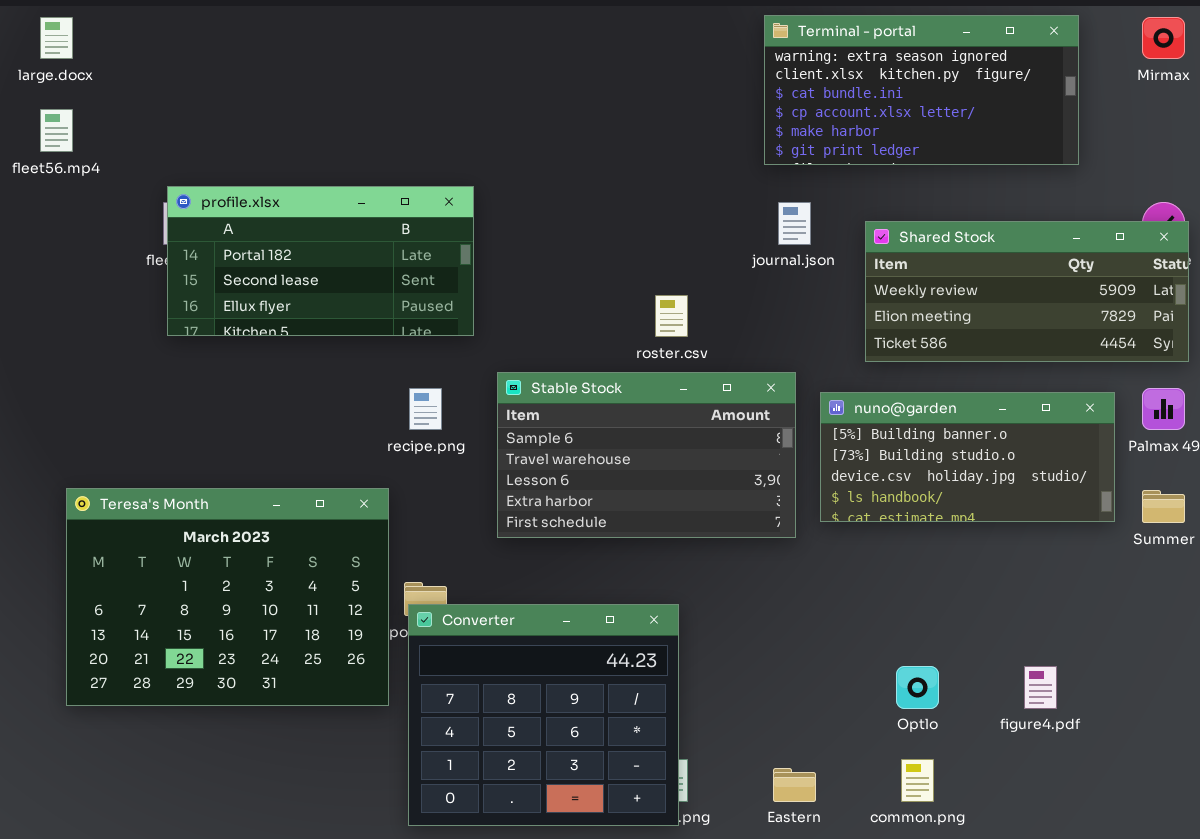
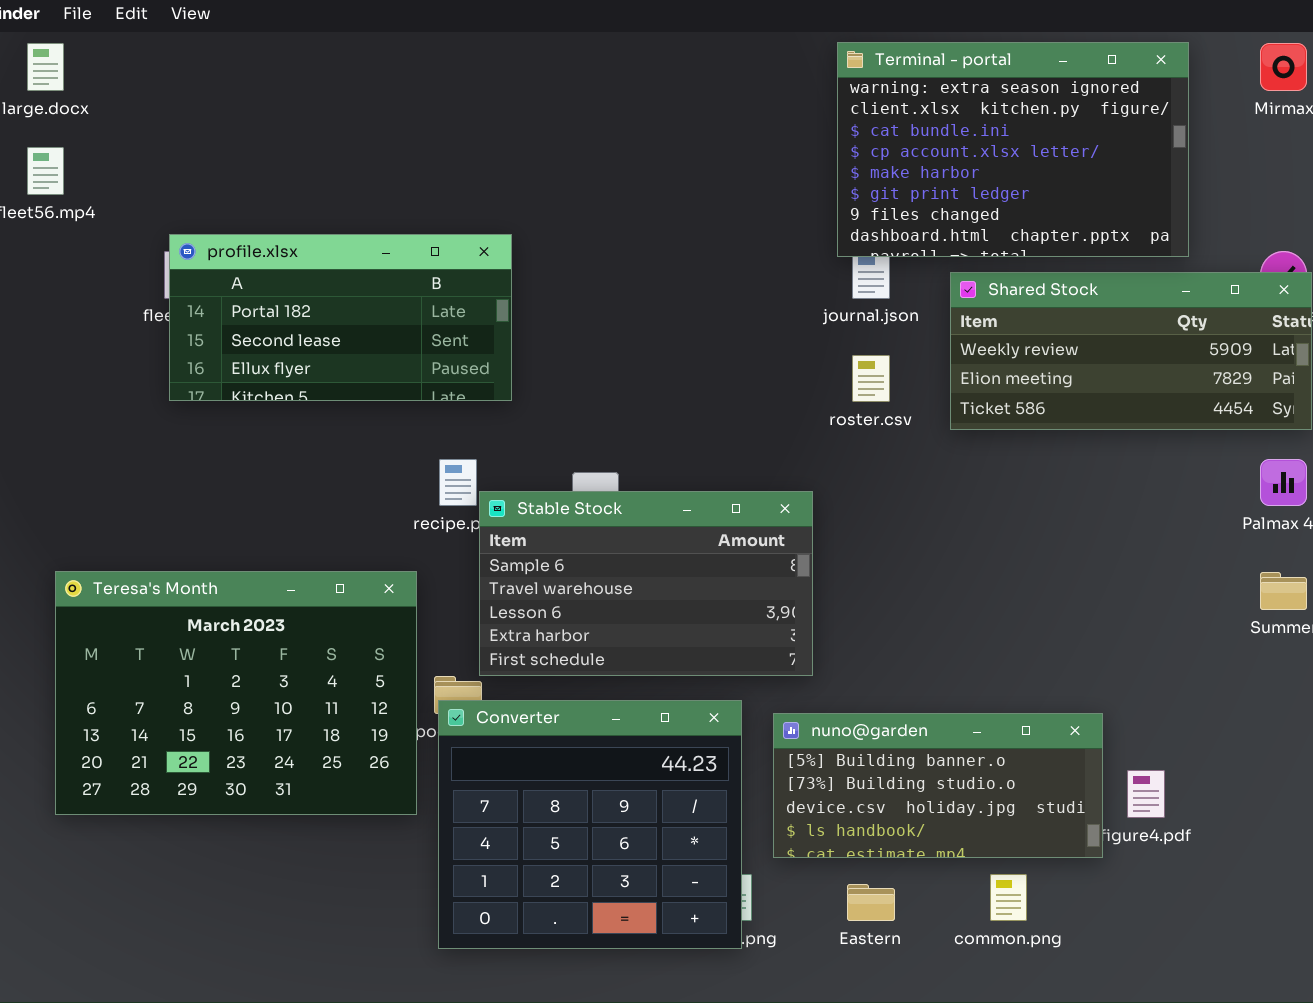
Terminal - portal: [764,15,1079,165] -> [837,42,1189,257], resized
roster.csv: [655,295,688,337] -> [852,355,890,402], moved
Stable Stock: [497,372,796,538] -> [479,491,813,676], moved
nuno@garden: [820,392,1115,522] -> [773,713,1103,858], moved

